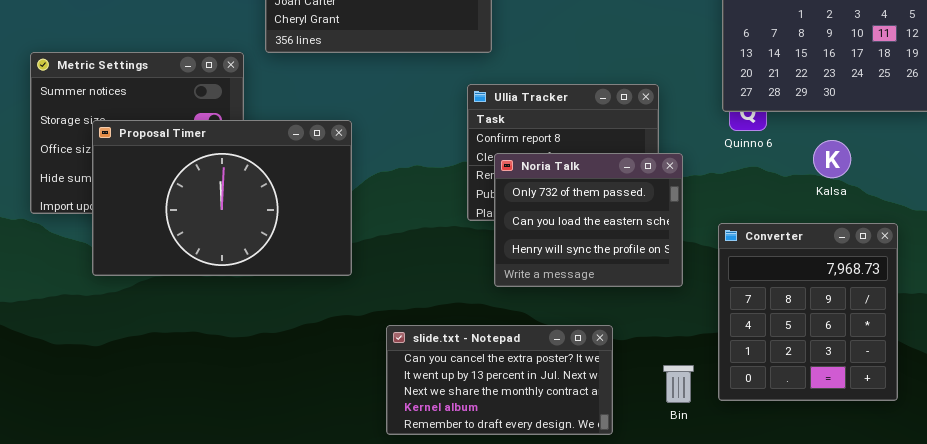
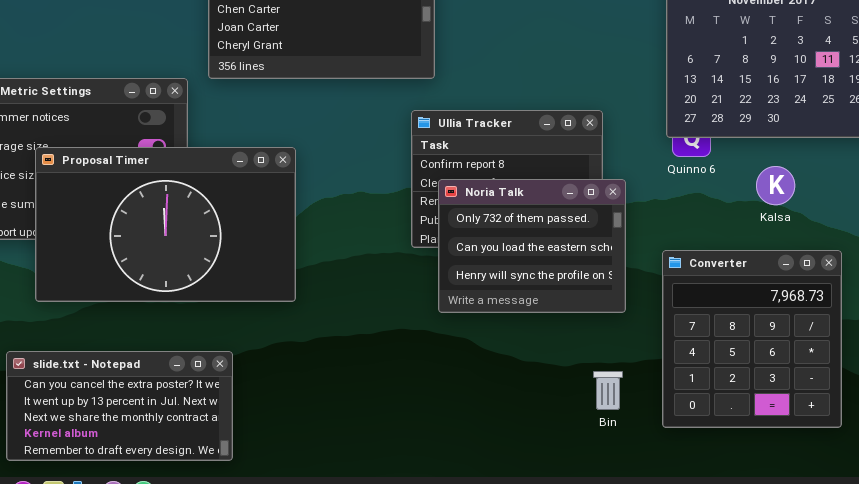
slide.txt - Notepad: [386,325,613,435] -> [6,351,233,461], moved
Bin: [663,365,694,403] -> [593,371,623,410], moved

